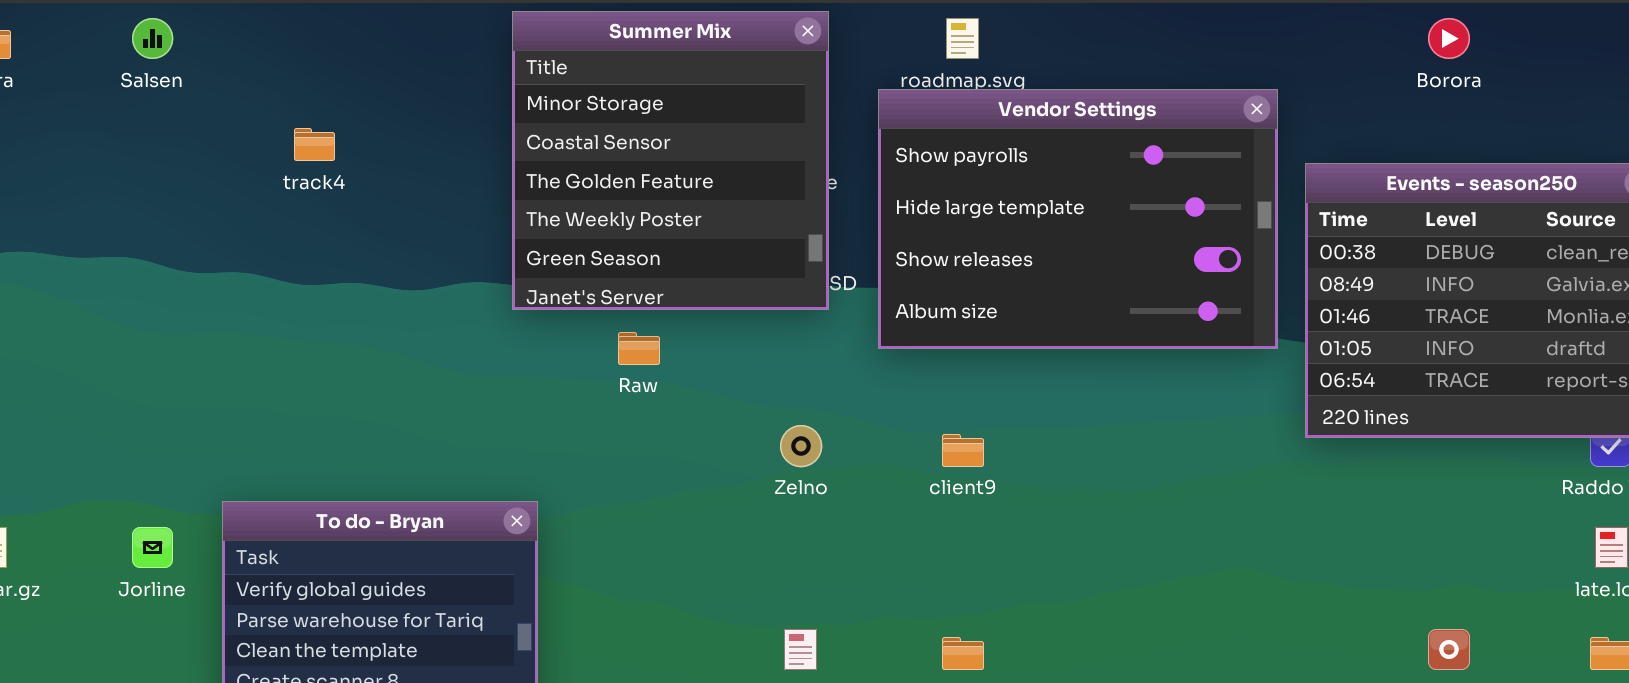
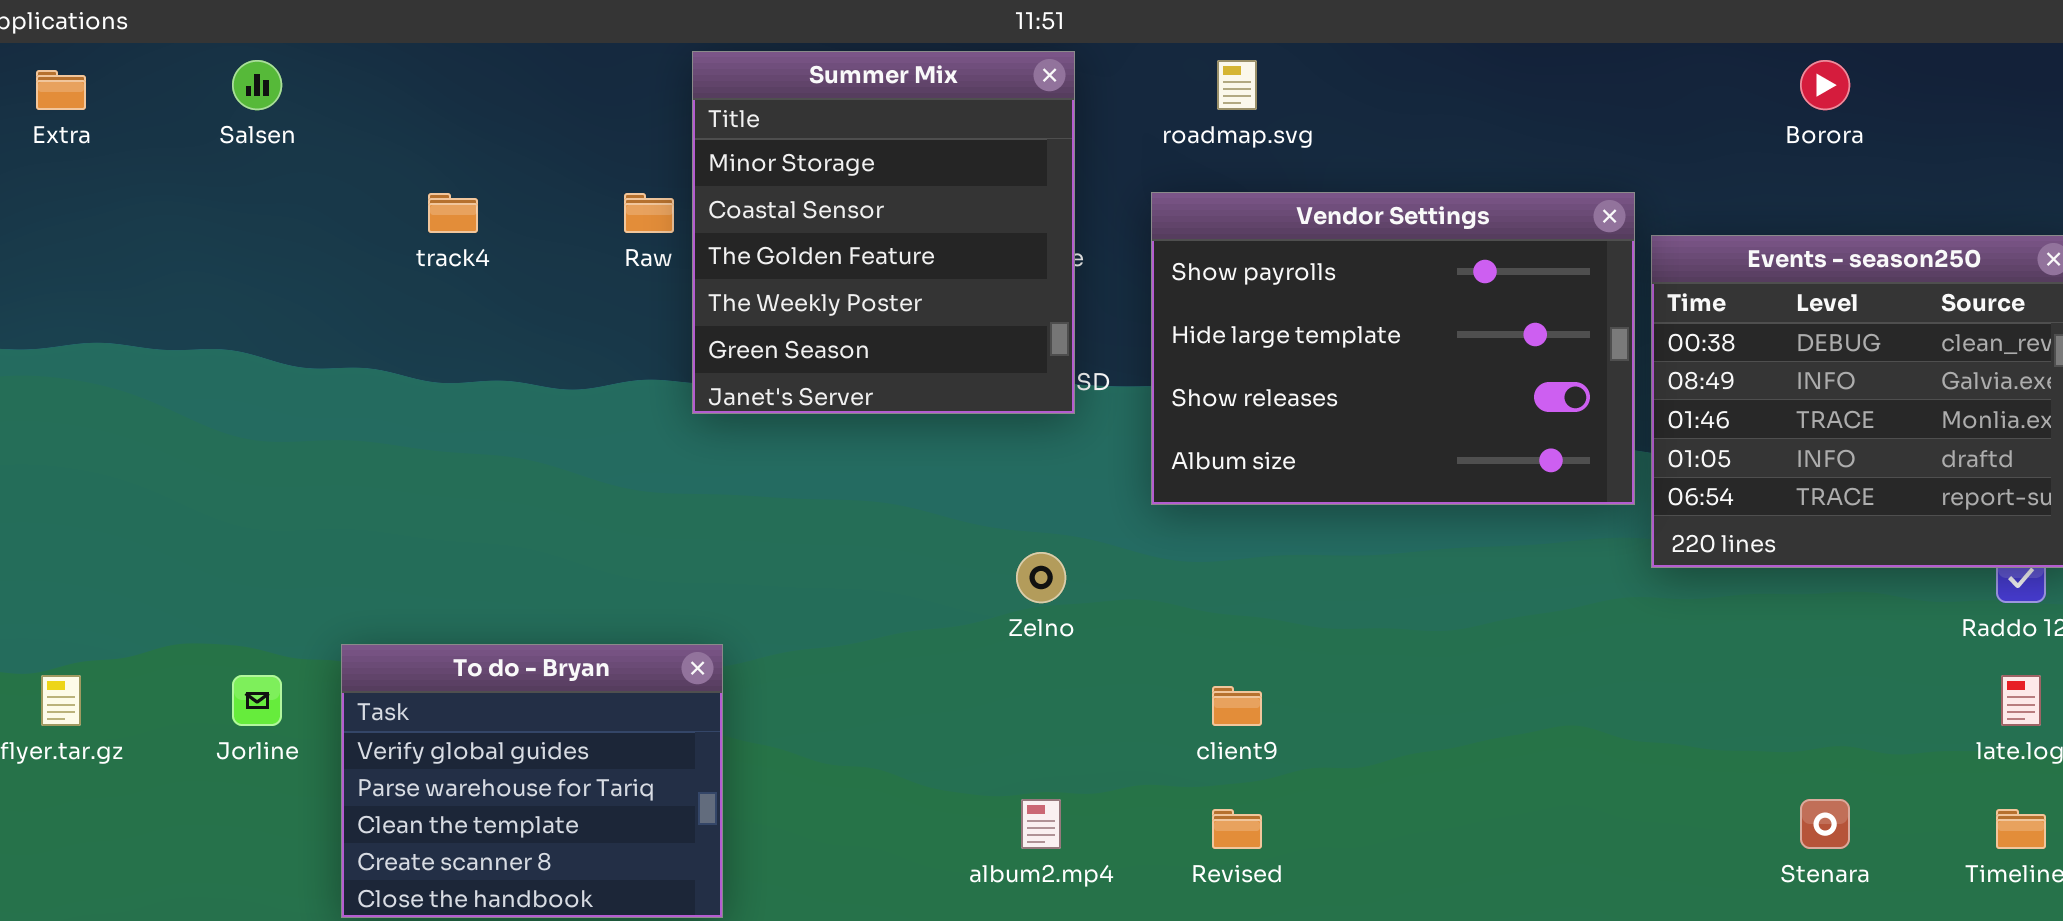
Vendor Settings: [878,89,1278,349] -> [1151,192,1635,505], moved
Raw: [618,332,660,365] -> [624,193,674,233], moved
client9: [942,434,984,467] -> [1212,686,1262,726], moved

